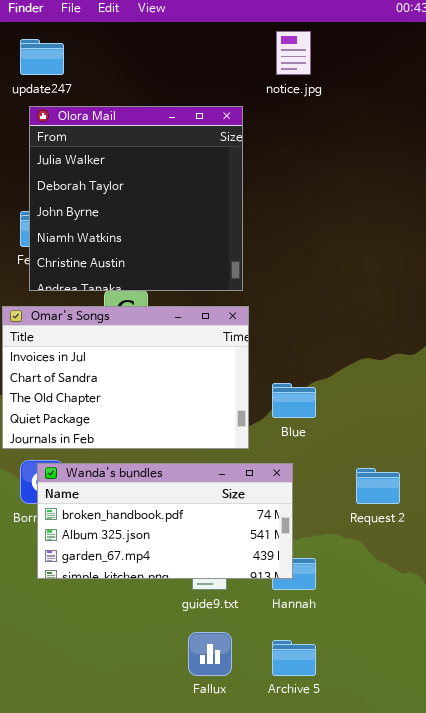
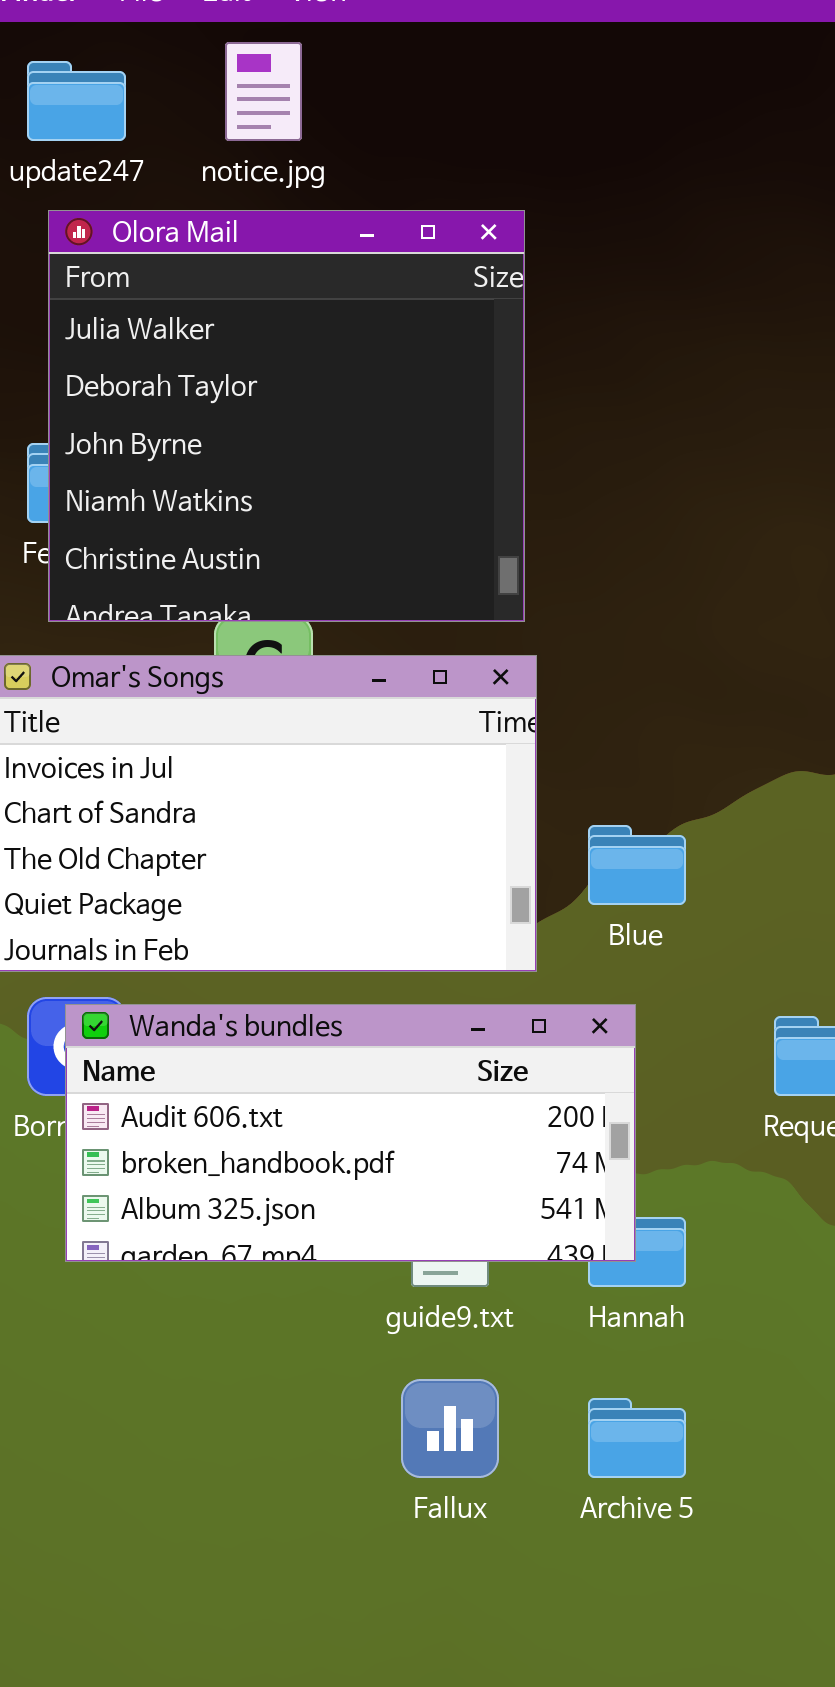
notice.jpg: [276,31,311,75] -> [225,42,302,141], moved
Wanda's bundles: [37,463,293,579] -> [65,1004,636,1262], scrolled up 1 row

